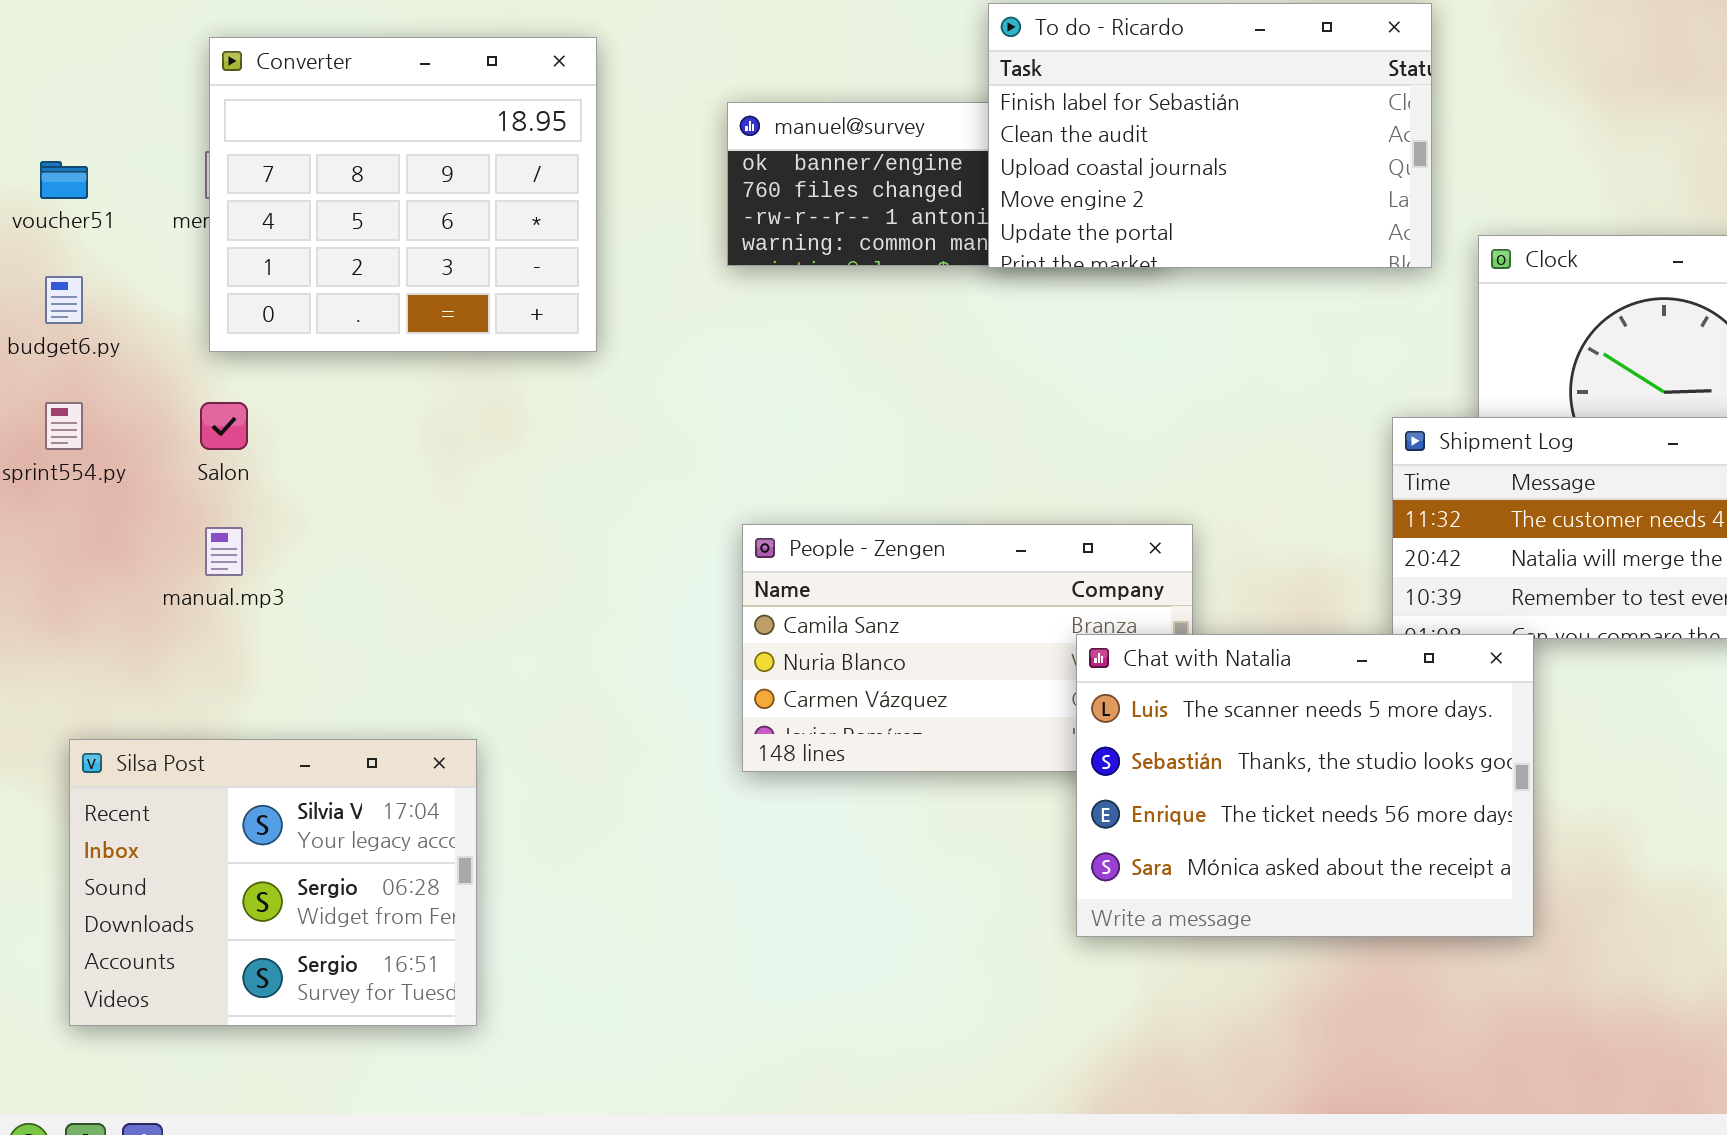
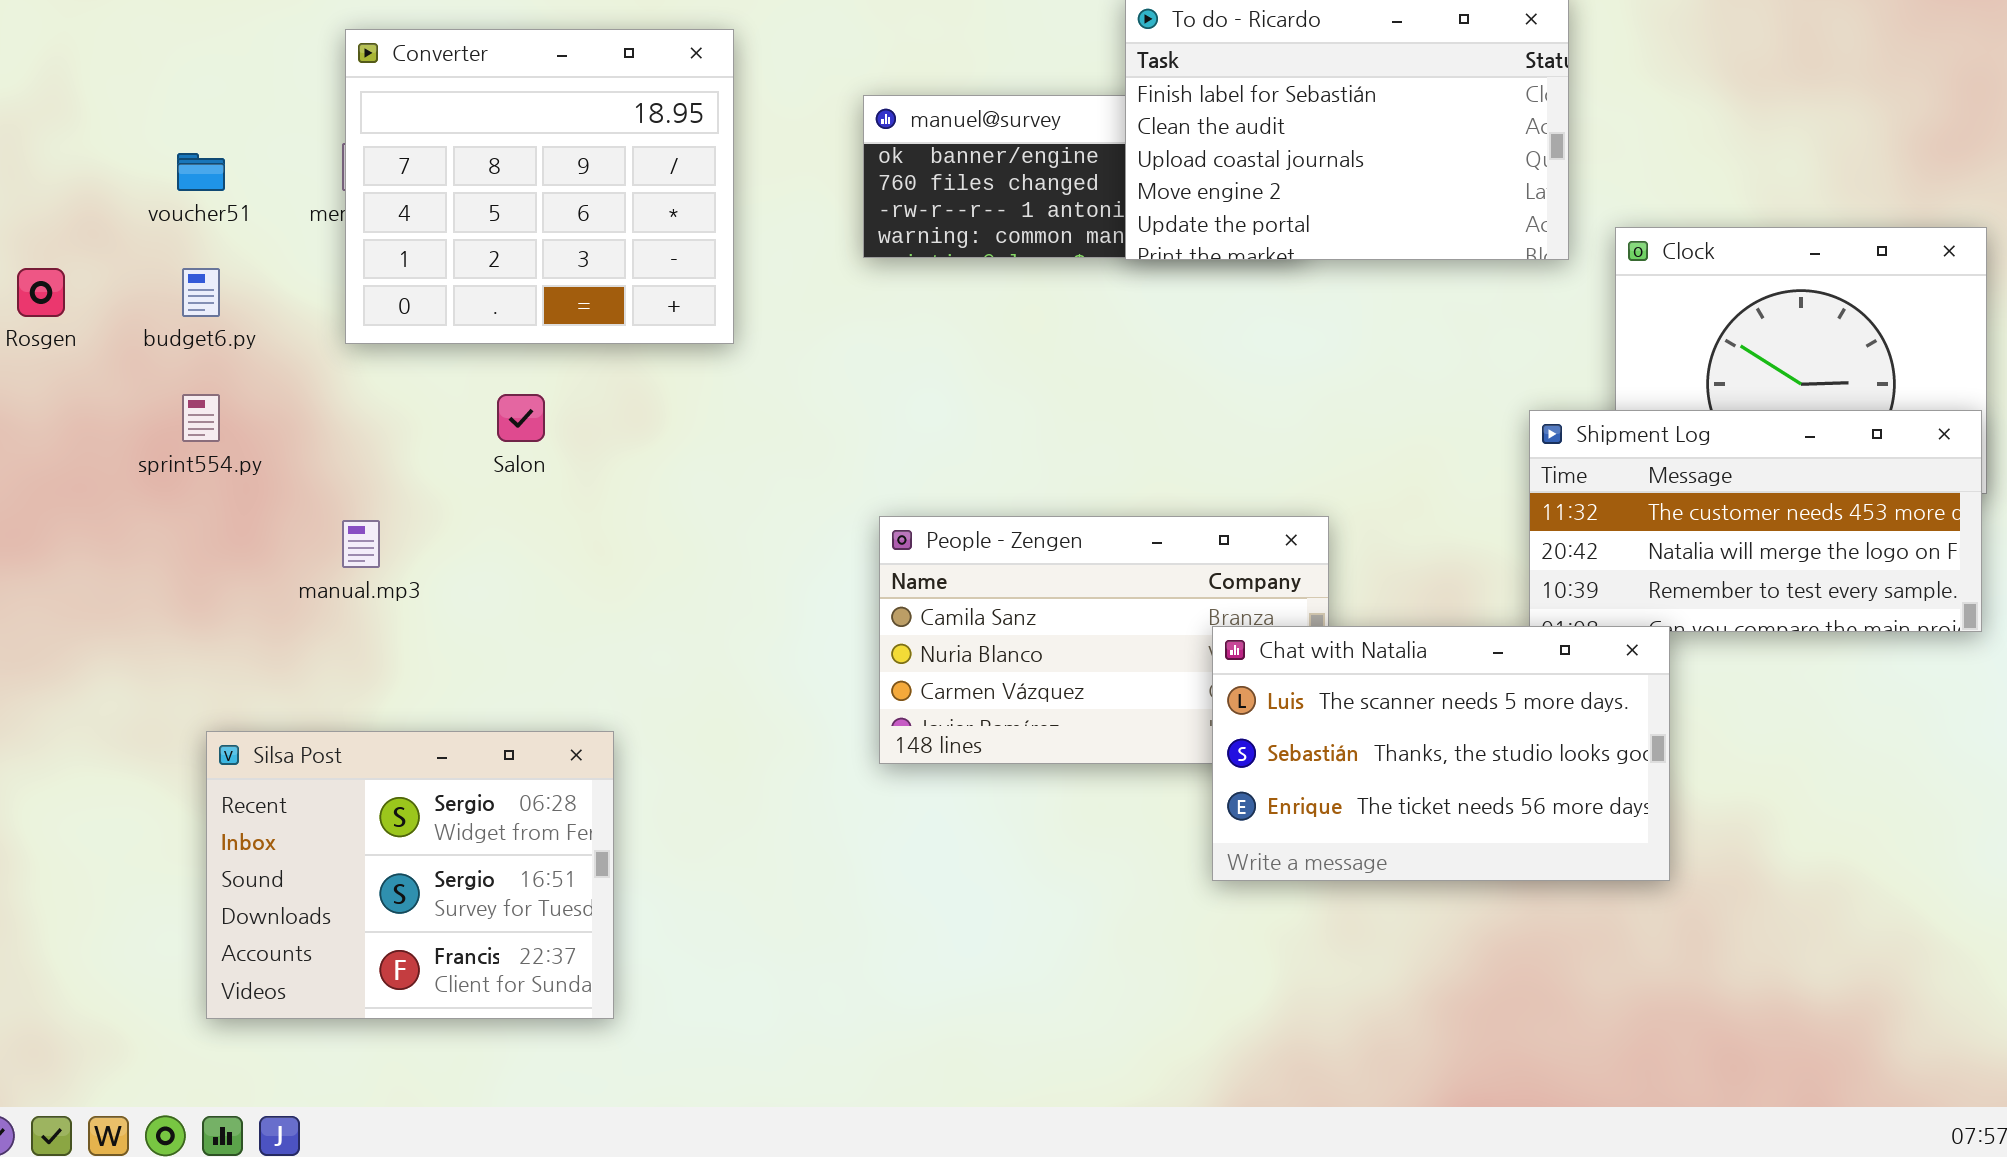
Salon: [200,402,248,450] -> [497,394,545,442], moved
Chat with Natalia: [1076,634,1534,937] -> [1212,626,1670,881], resized
Silsa Post: [69,739,477,1026] -> [206,731,614,1019], scrolled down 1 row

